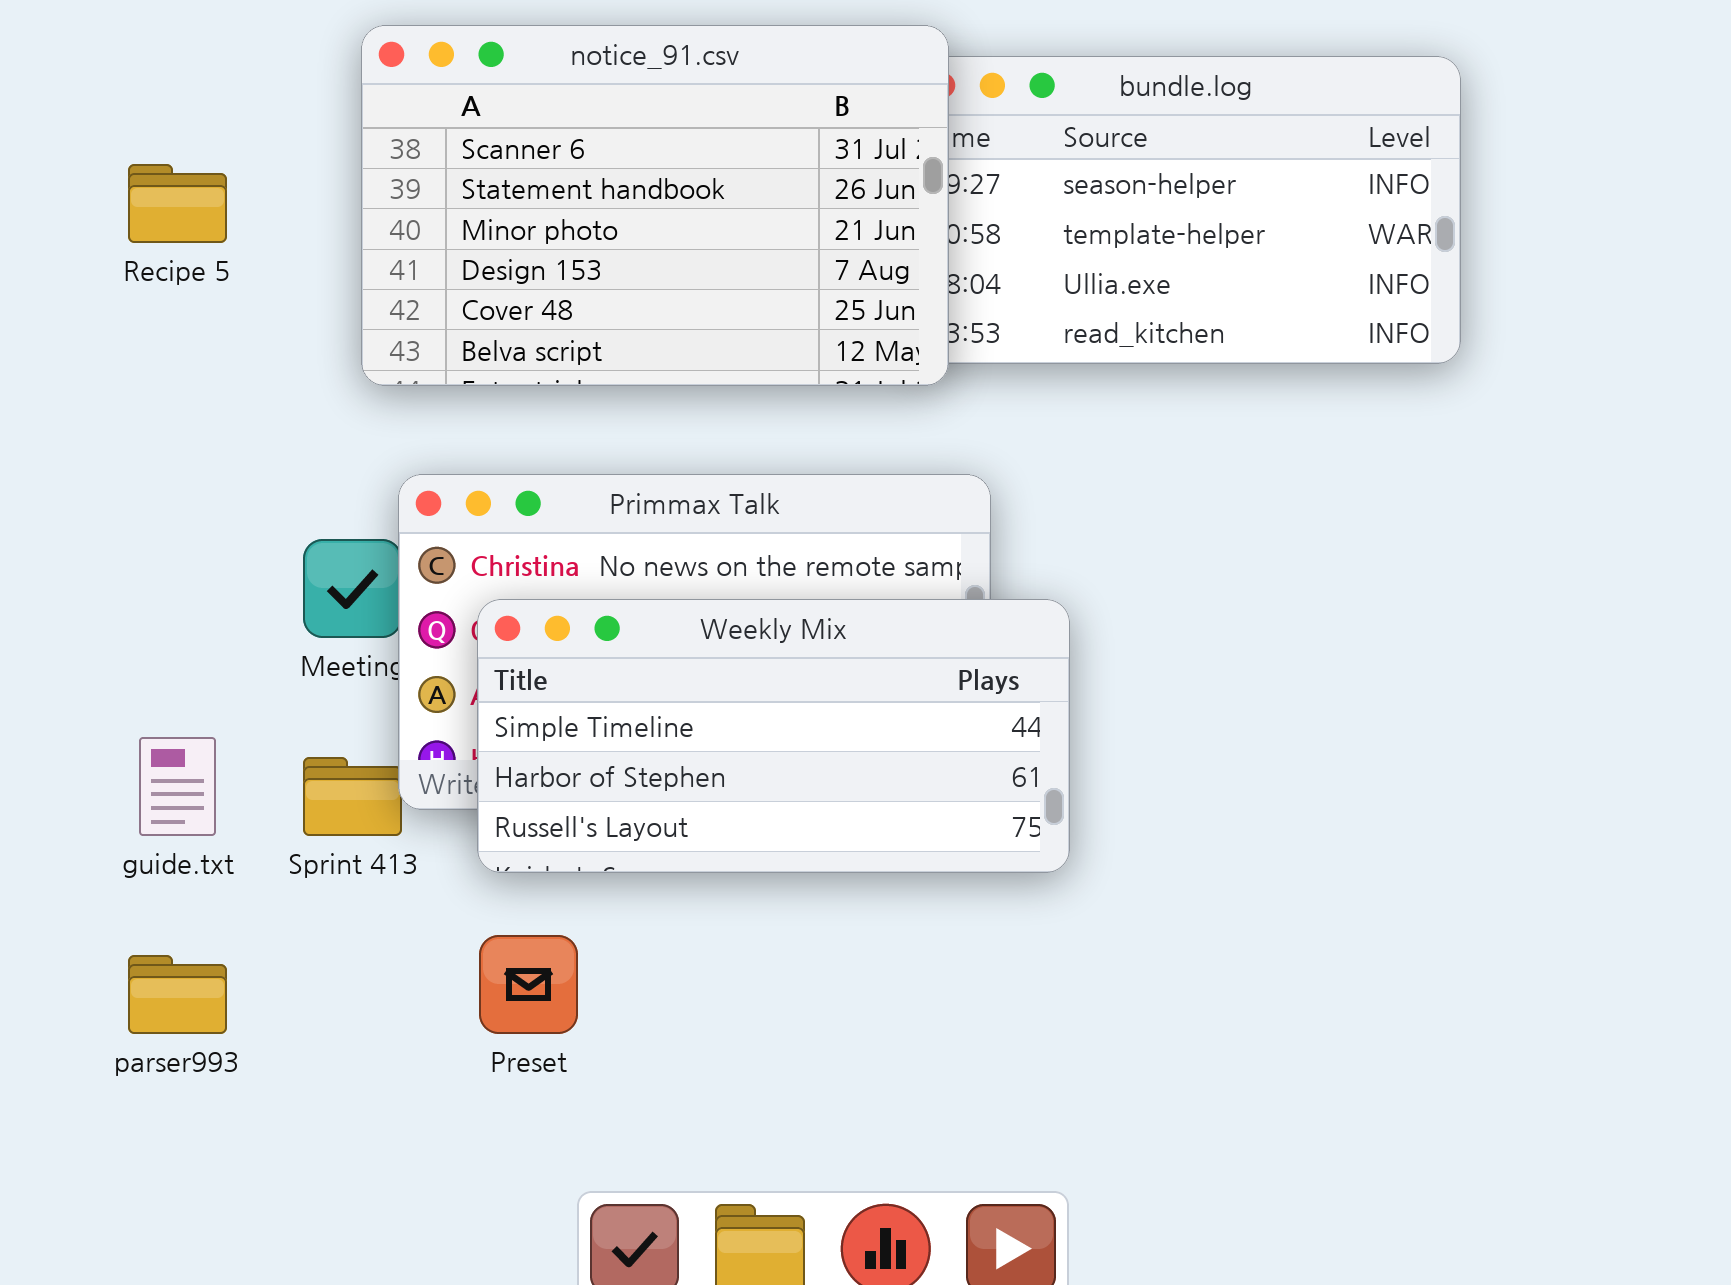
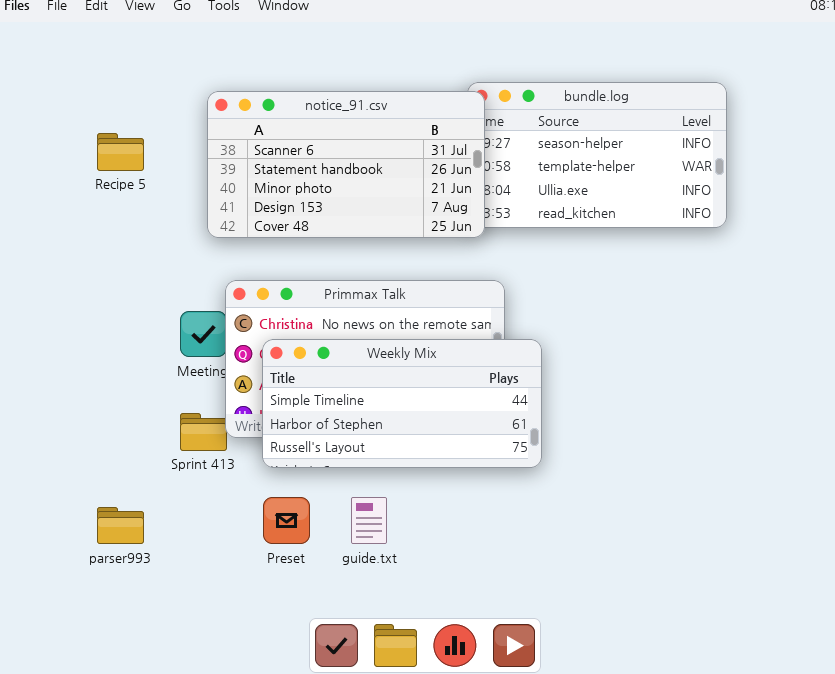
notice_91.csv: [361,25,949,386] -> [207,91,485,238], resized
guide.txt: [139,737,216,836] -> [351,497,387,544], moved

